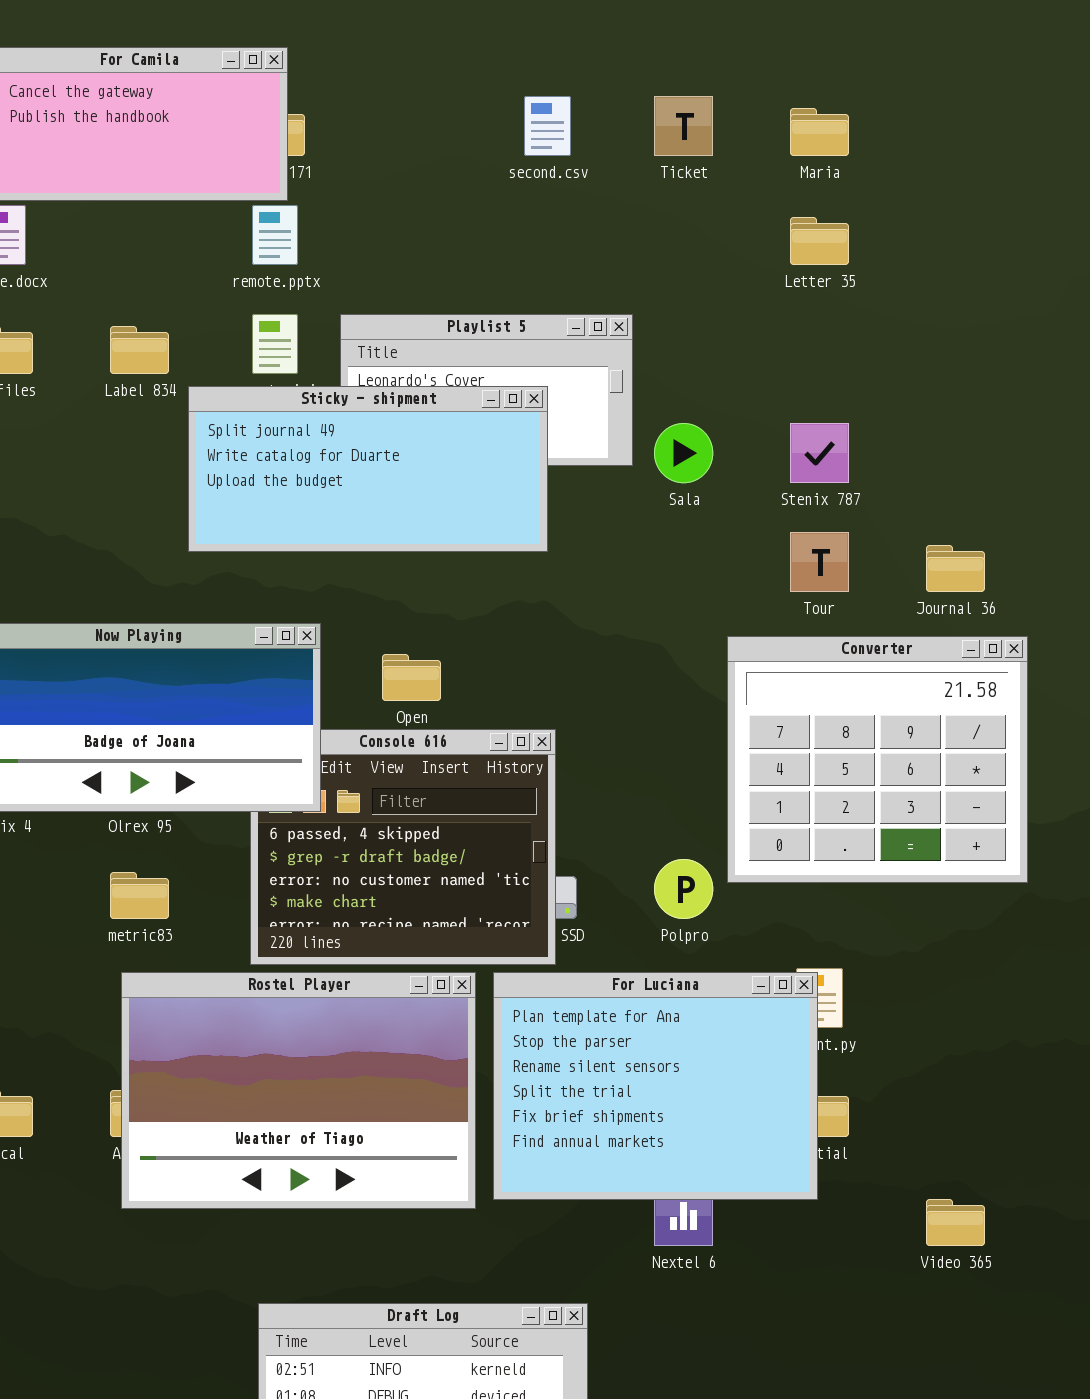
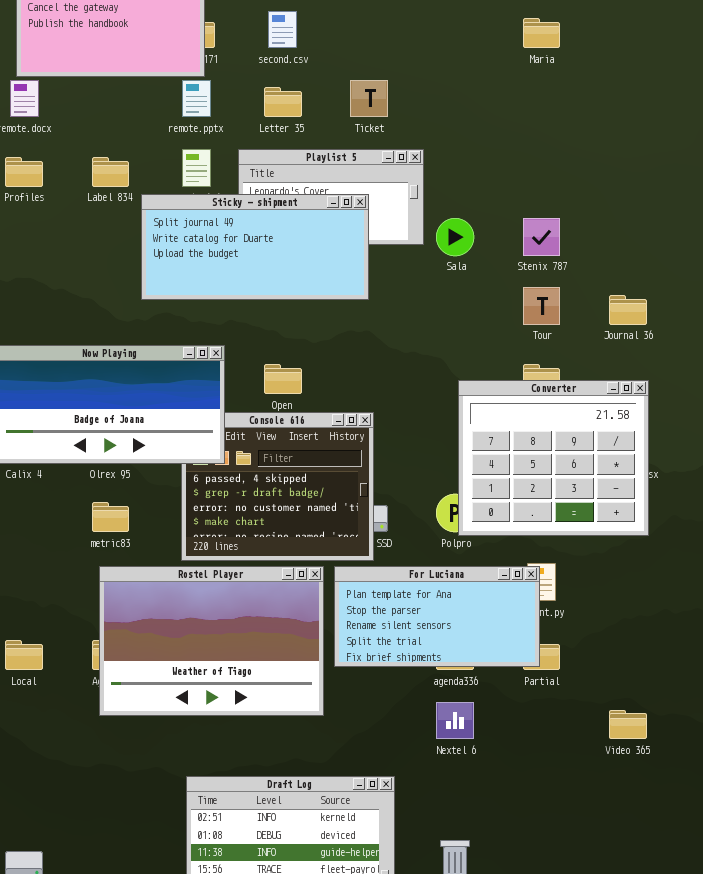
second.csv: [524,96,571,156] -> [268,11,297,48], moved
Ticket: [654,96,713,156] -> [350,80,388,117], moved
Letter 35: [790,217,849,265] -> [264,87,302,117], moved
Converter: [727,636,1028,883] -> [458,380,649,536], moved
For Luciana: [493,972,818,1200] -> [334,566,540,667], resized

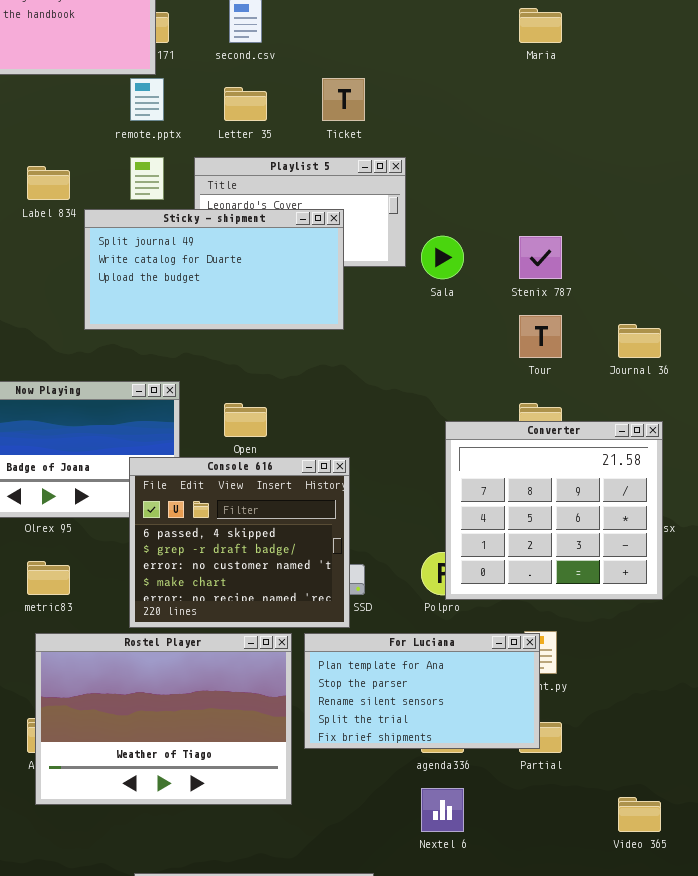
Console 616: [181,412,374,561] -> [129,457,350,628], raised

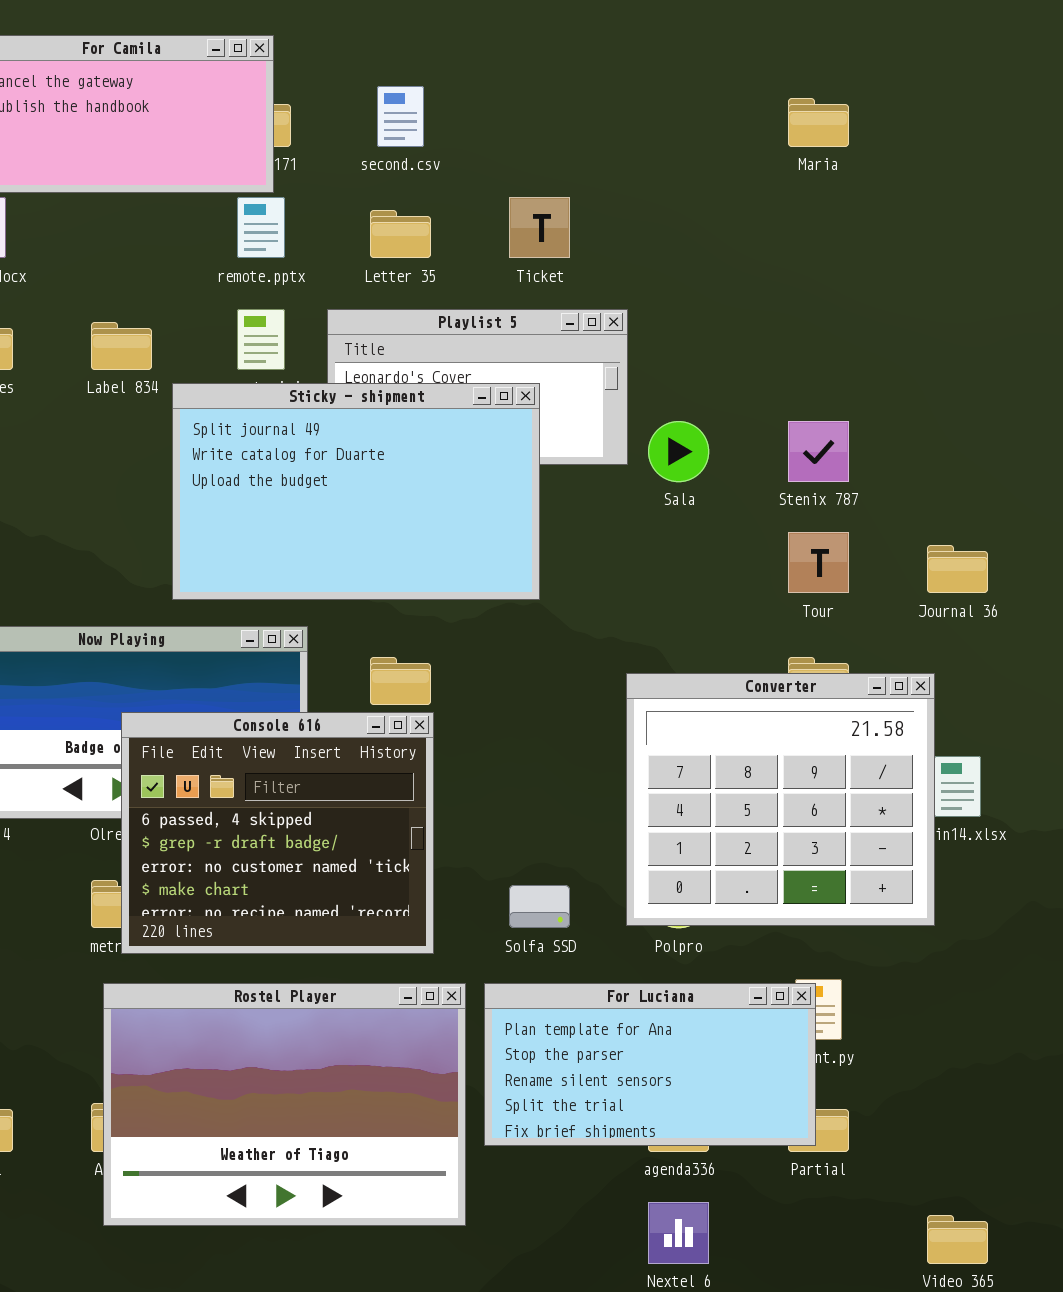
Sticky - shipment: [84,209,344,330] -> [172,383,540,600], resized
Converter: [445,421,663,600] -> [626,673,935,926], moved
Console 616: [129,457,350,628] -> [121,712,434,954], moved

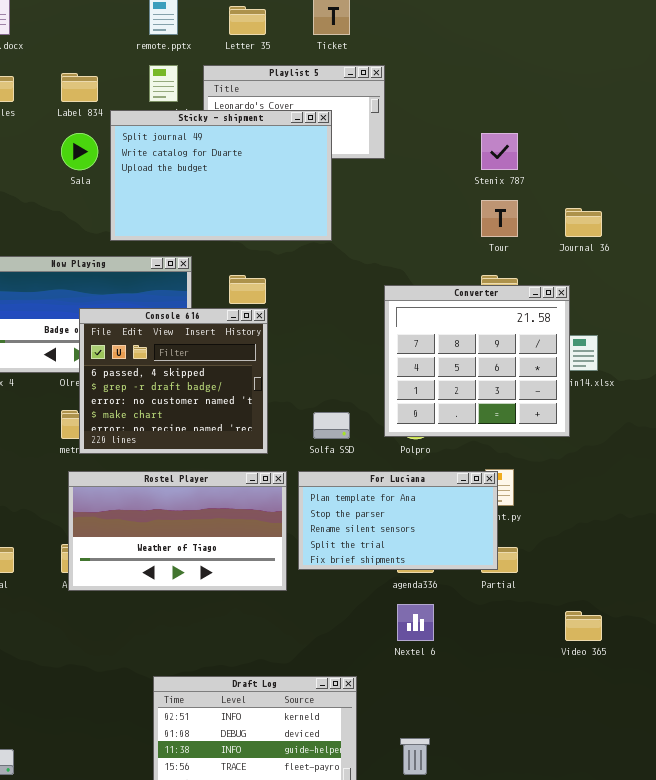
Sala: [648,421,709,482] -> [61,133,98,170], moved
Rostel Player: [103,983,466,1226] -> [68,471,287,591], resized

